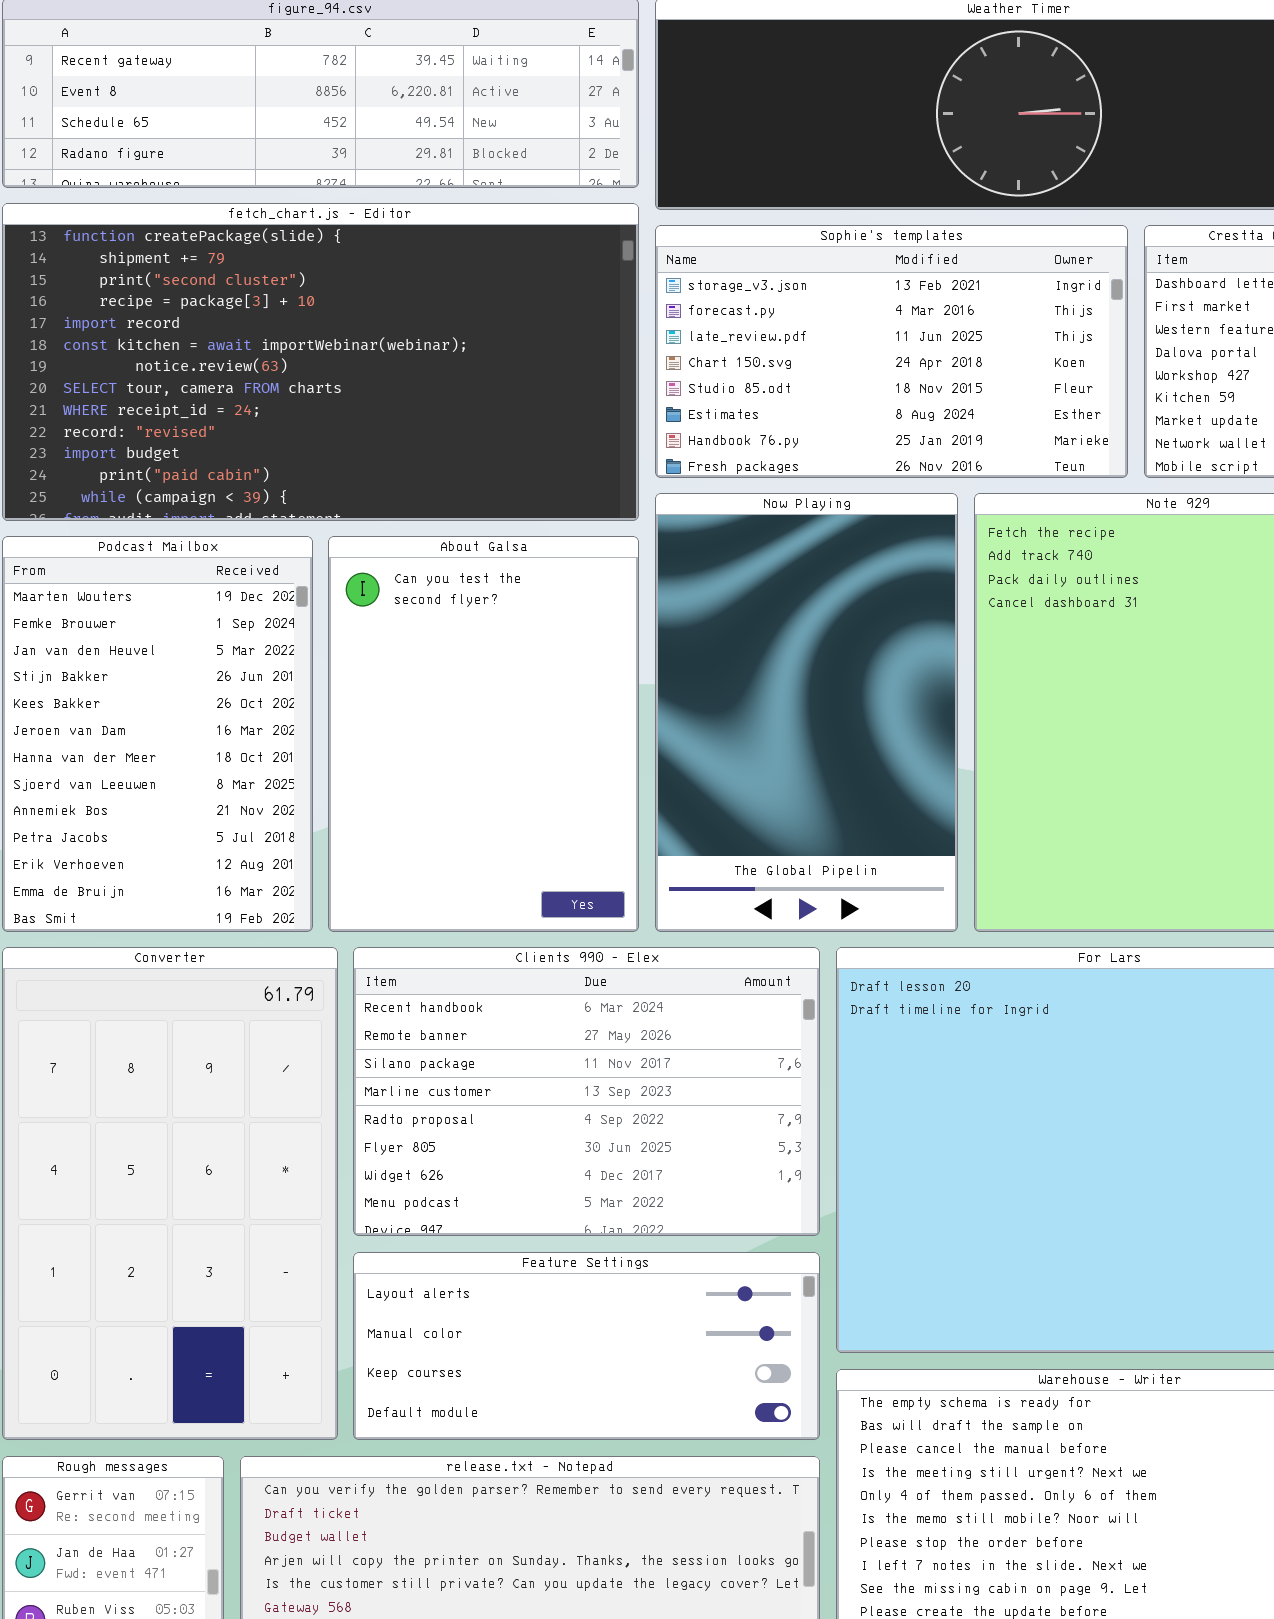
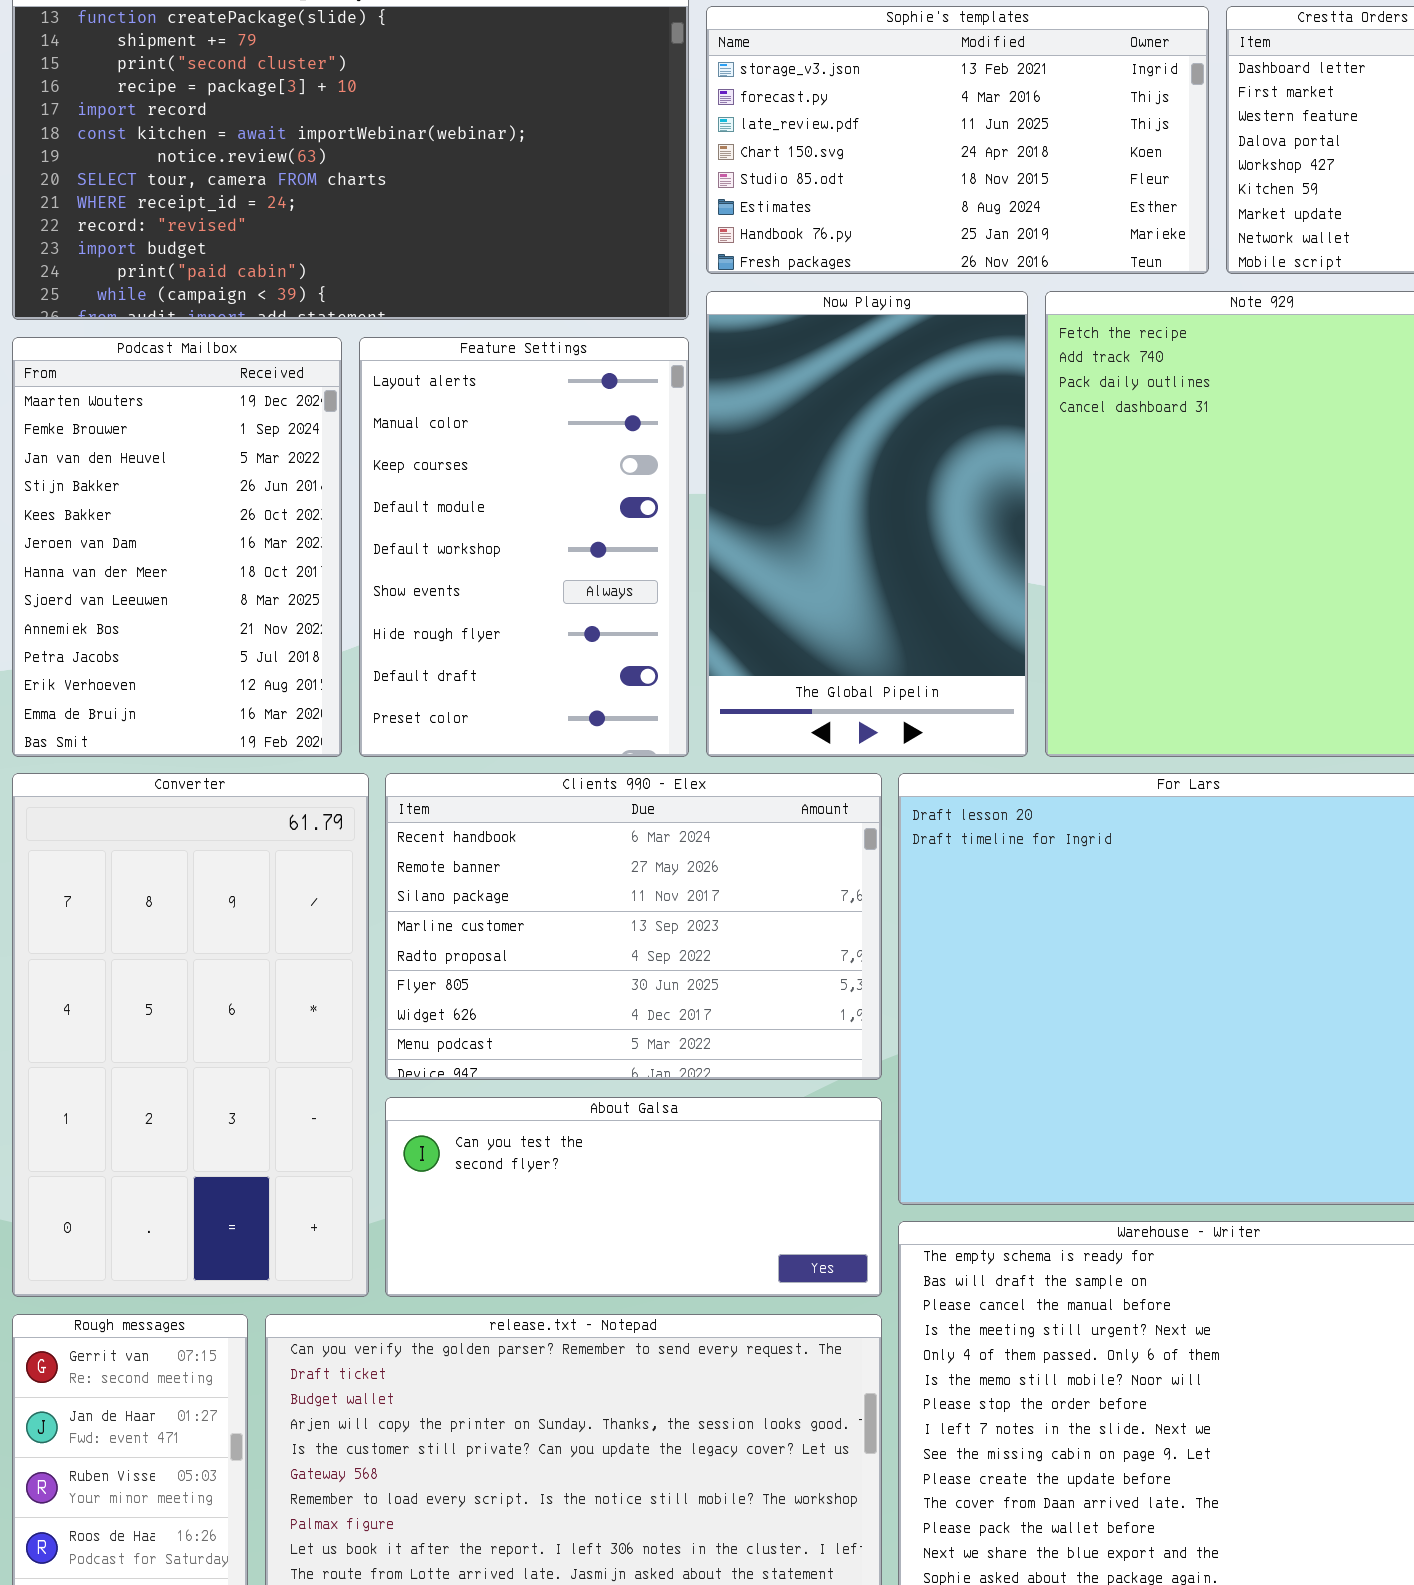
About Galsa: [328,536,639,932] -> [385,1097,882,1297], moved, resized
Feature Settings: [353,1252,820,1440] -> [359,337,689,757], moved, resized

